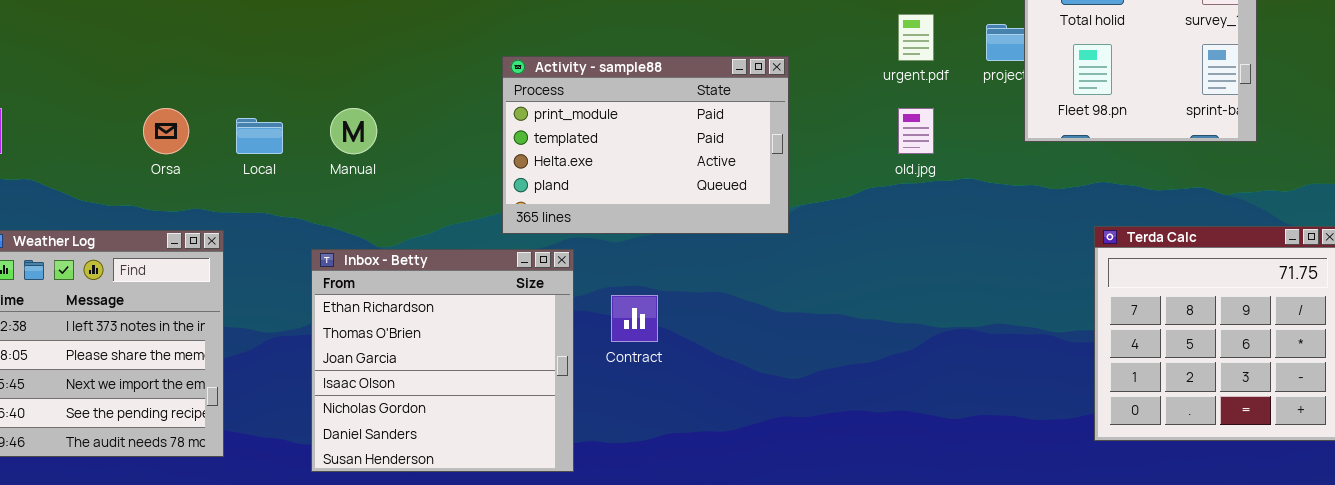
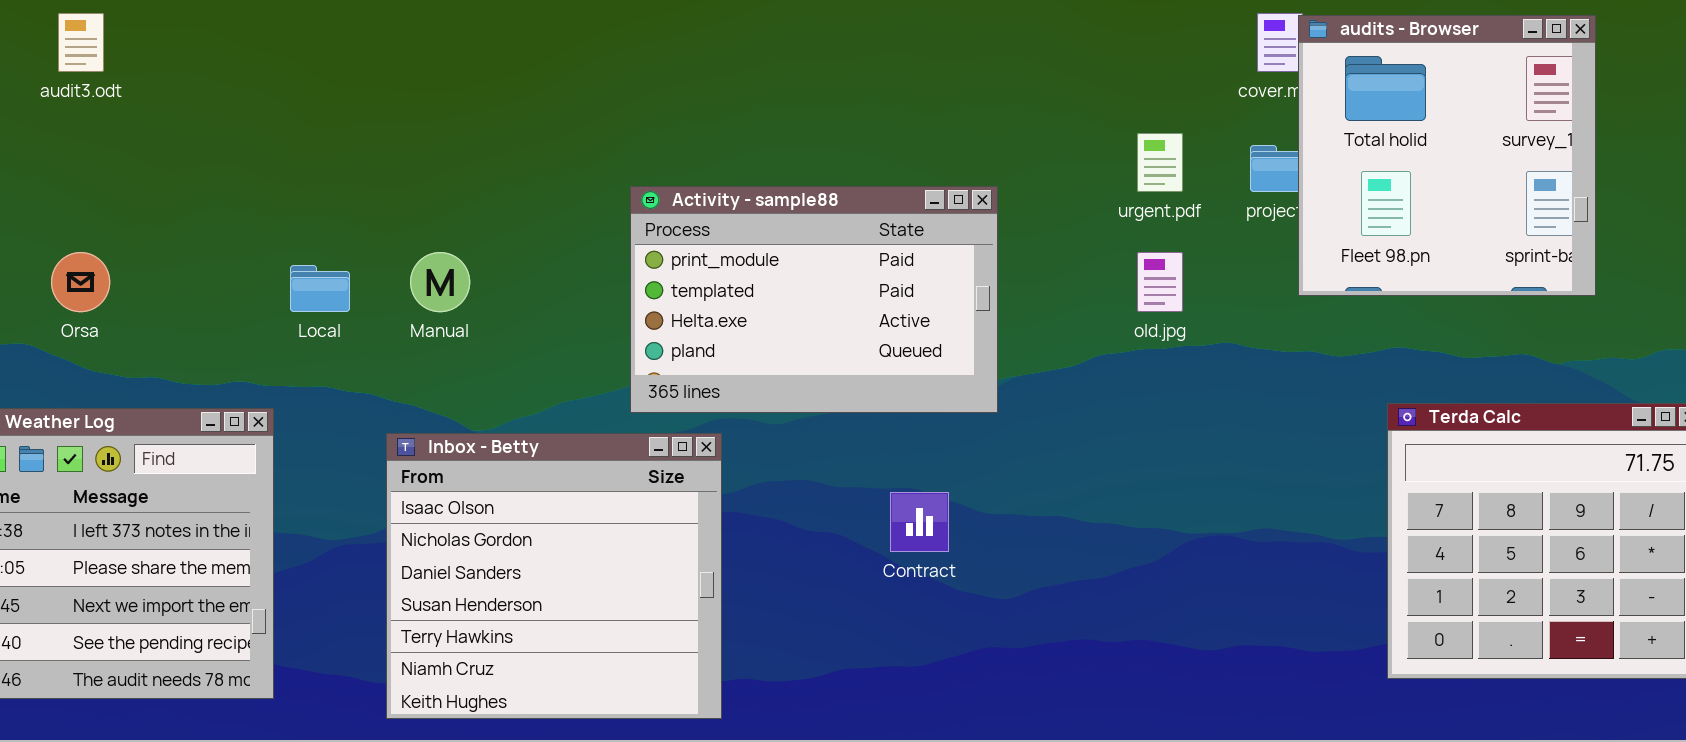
Orsa: [143,108,189,154] -> [51,252,110,312], moved
Inbox - Betty: [311,249,574,472] -> [386,433,722,719], scrolled down 3 rows
Contract: [611,295,658,342] -> [890,492,949,552], moved

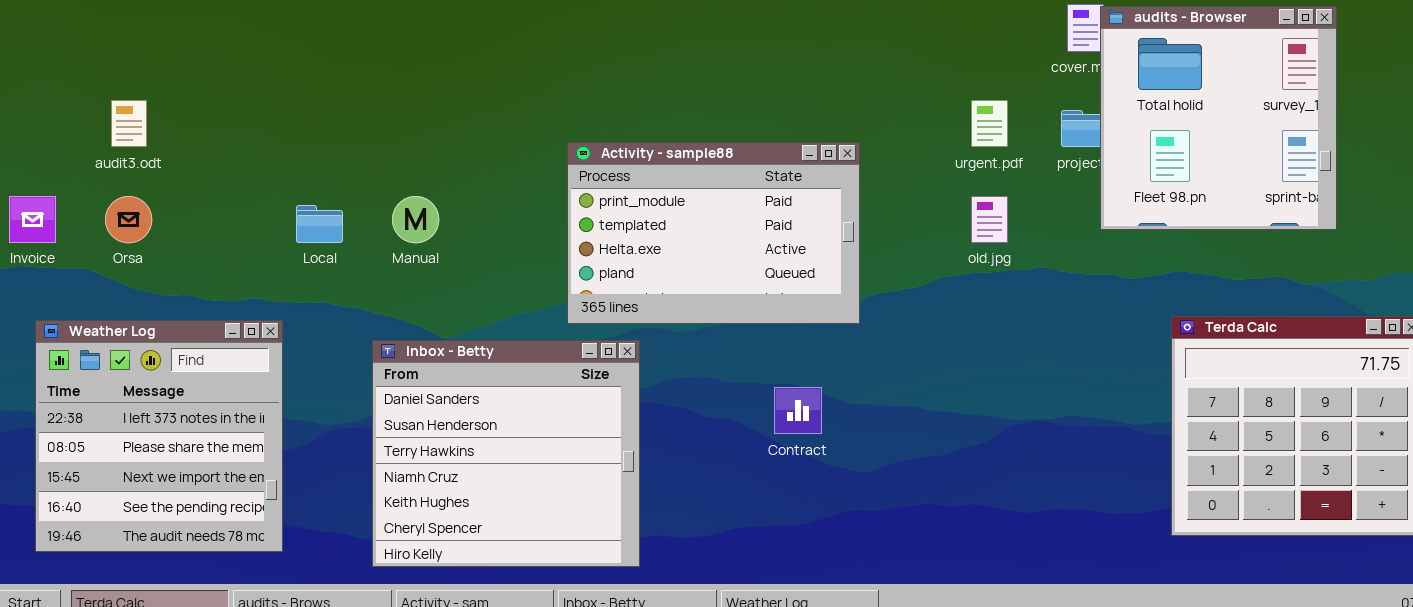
audit3.odt: [58,13,104,72] -> [111,100,147,147], moved
Inbox - Betty: [386,433,722,719] -> [372,340,640,567], scrolled down 2 rows

